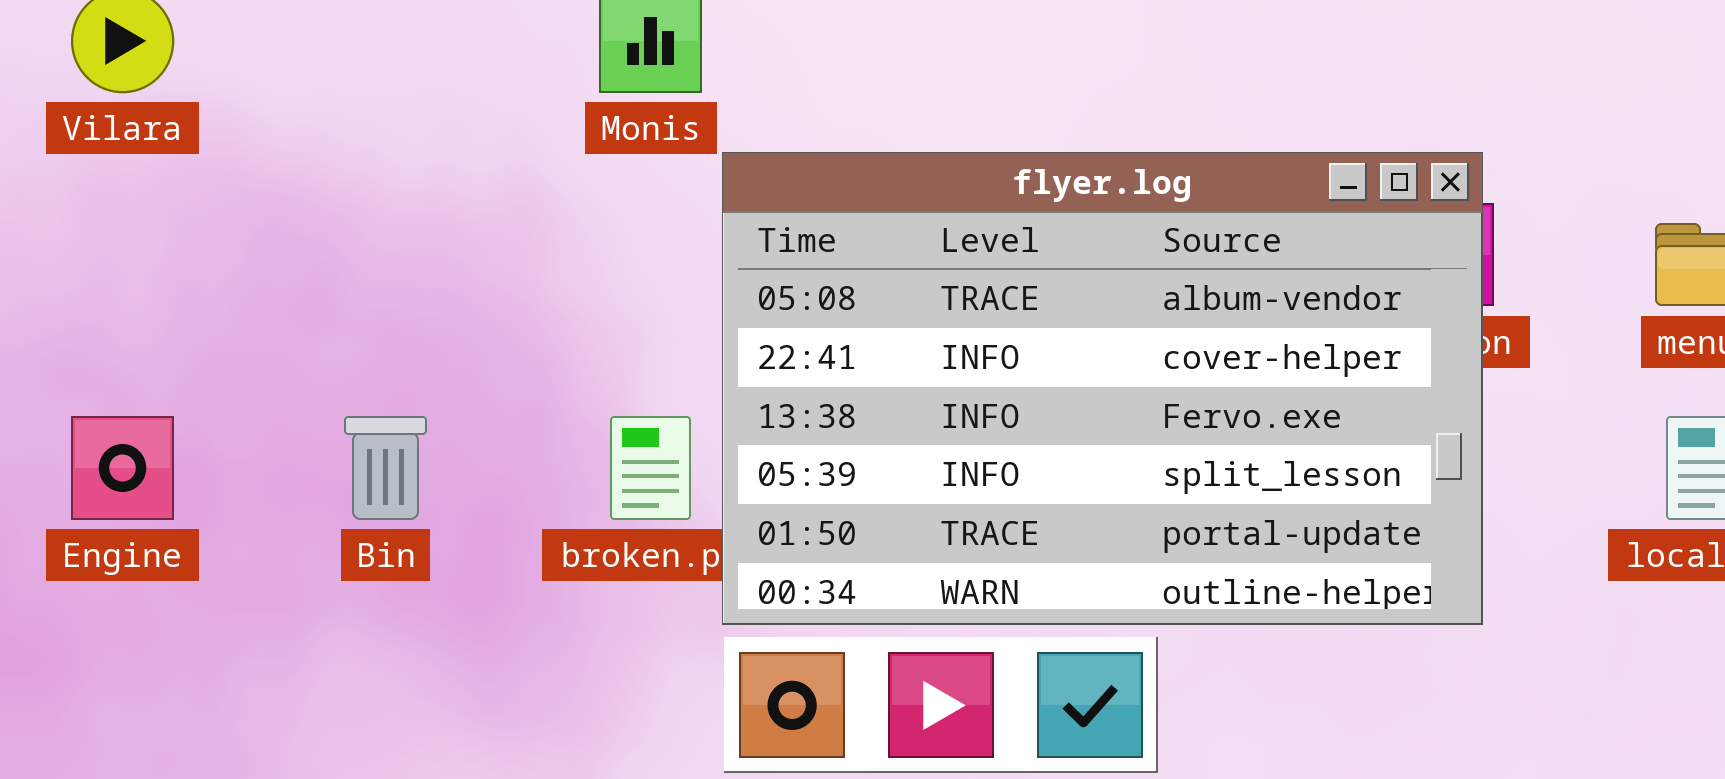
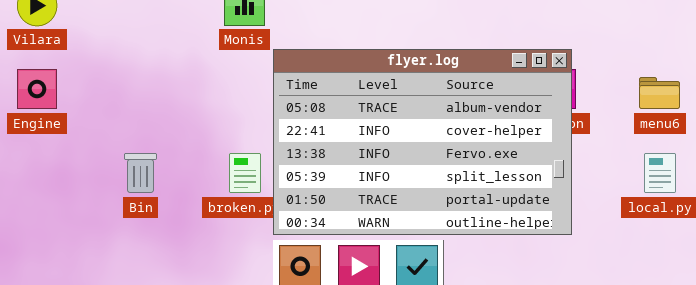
Engine: [71,416,174,520] -> [17,69,57,109], moved

